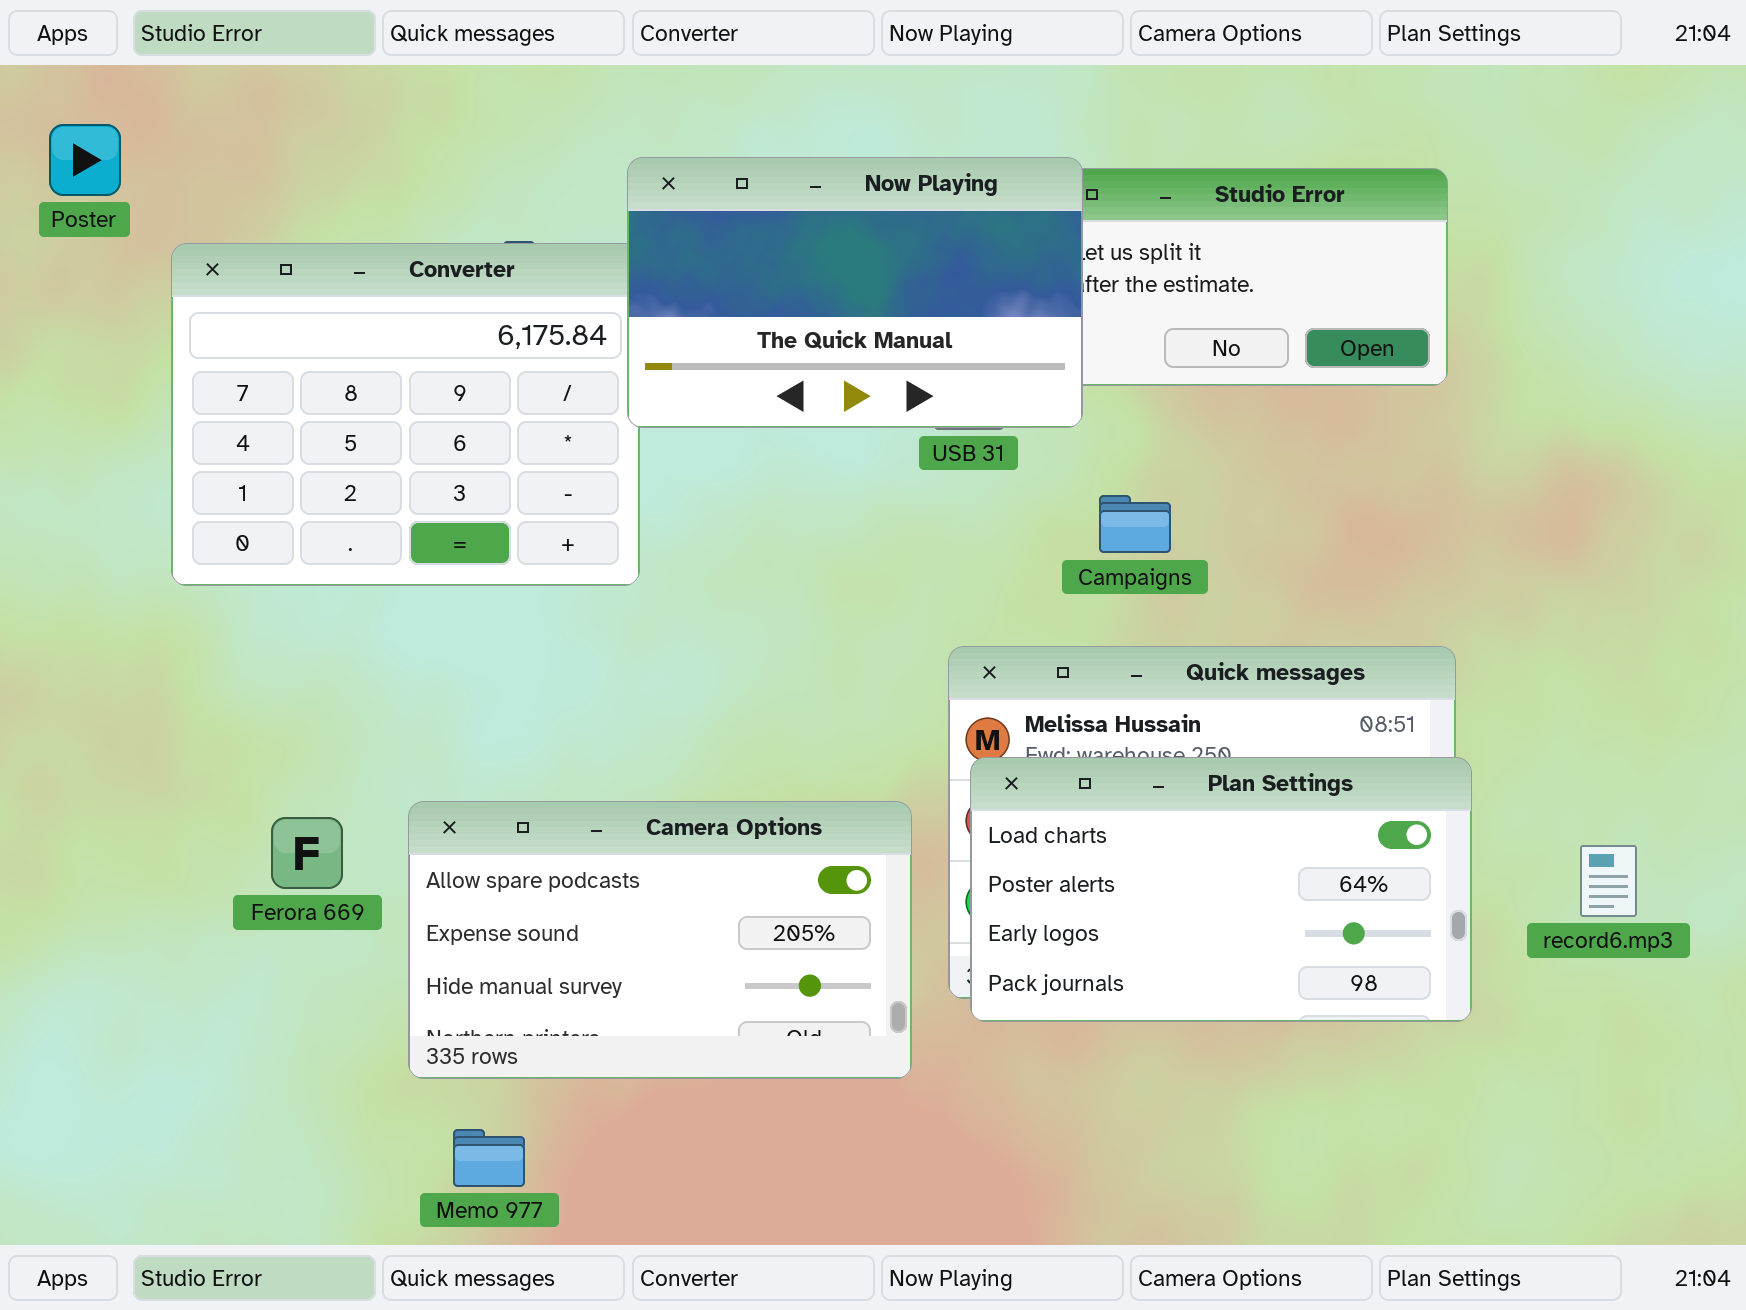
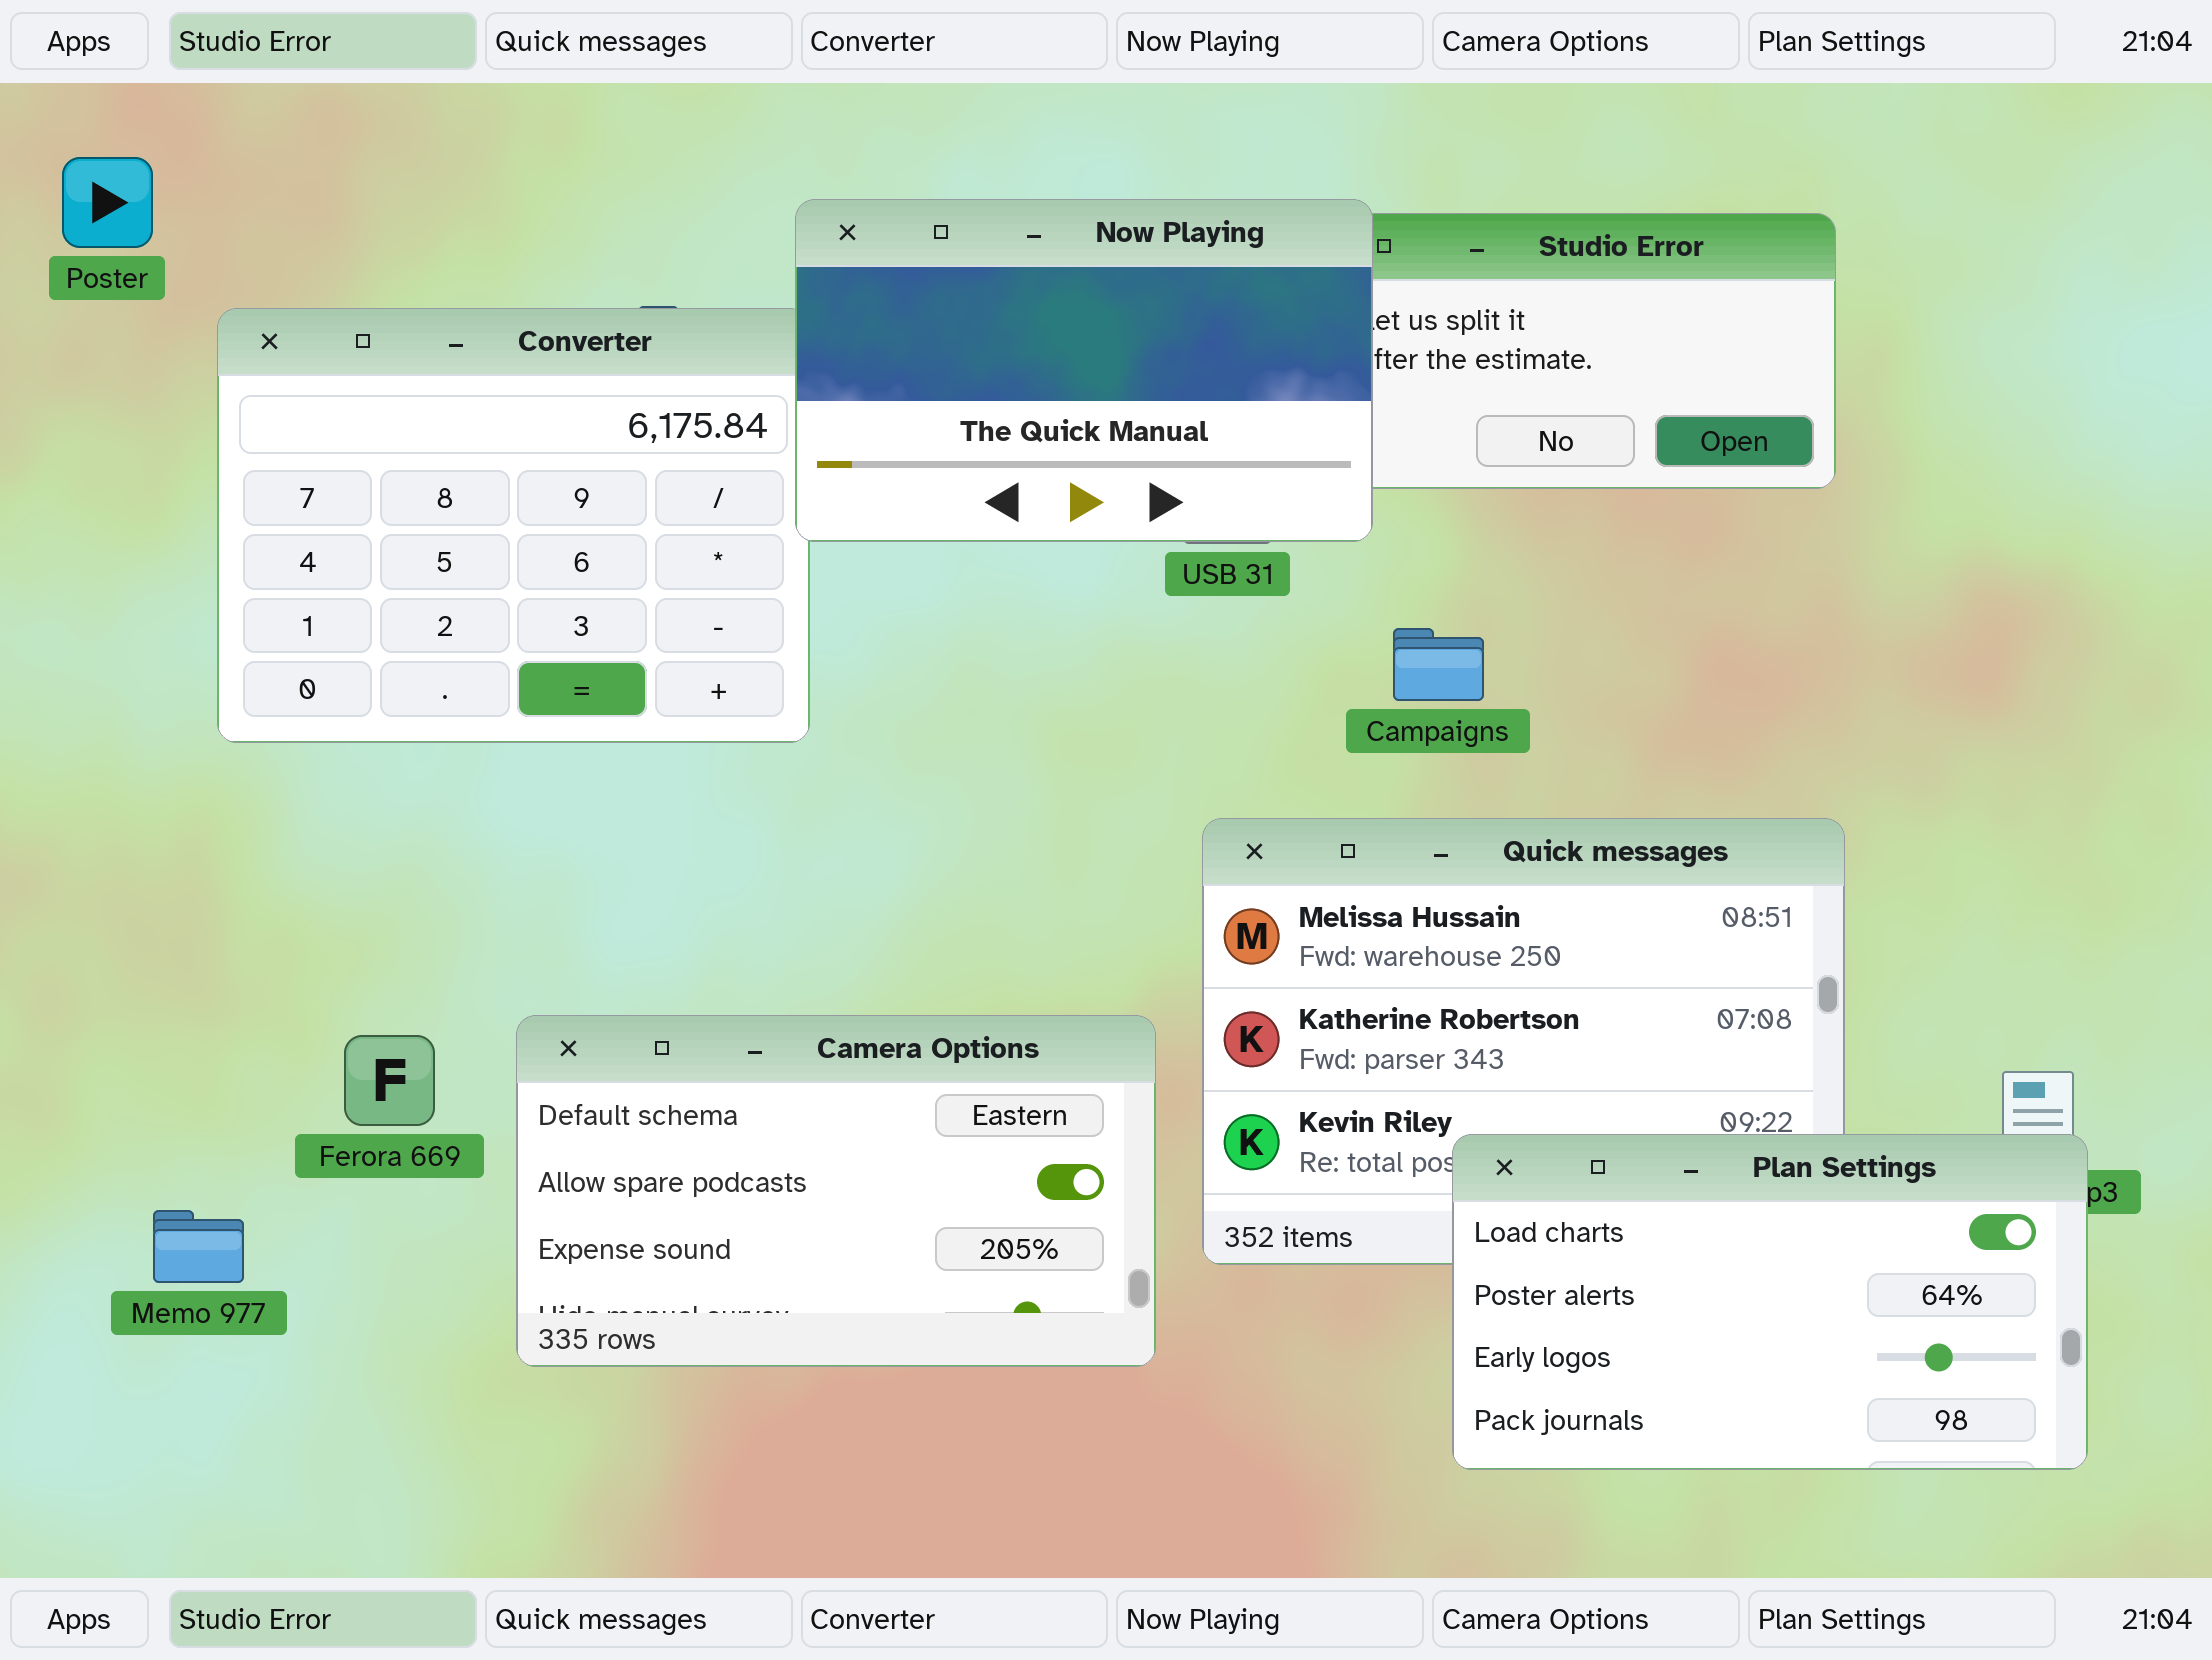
Plan Settings: [970,757,1472,1022] -> [1452,1134,2088,1470], moved
Camera Options: [408,801,912,1079] -> [516,1015,1156,1367], scrolled up 1 row
Memo 977: [453,1129,525,1187] -> [153,1210,244,1283], moved

